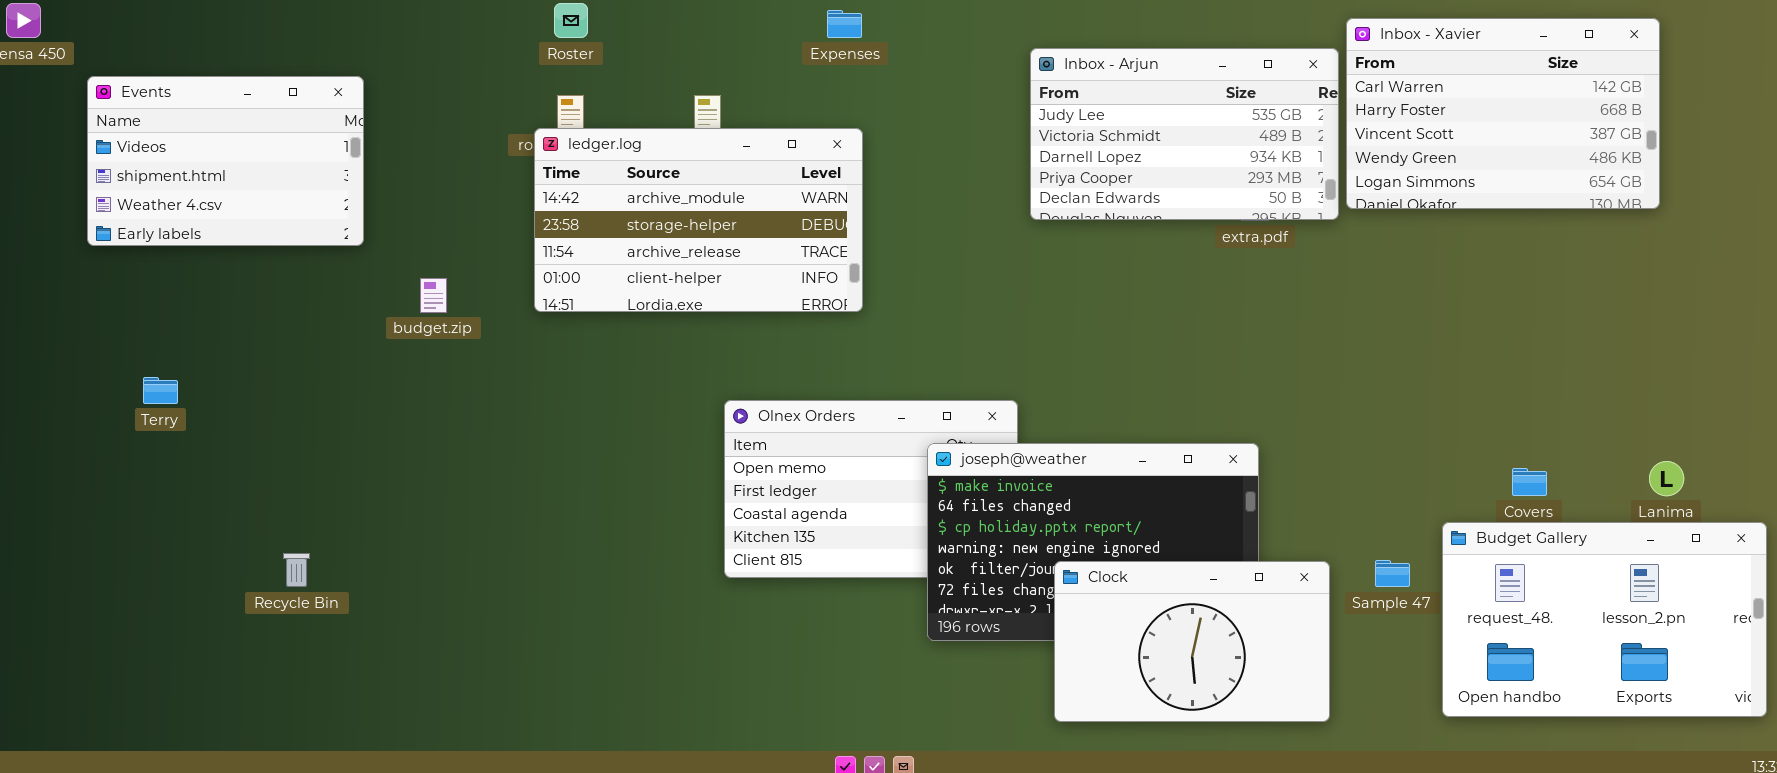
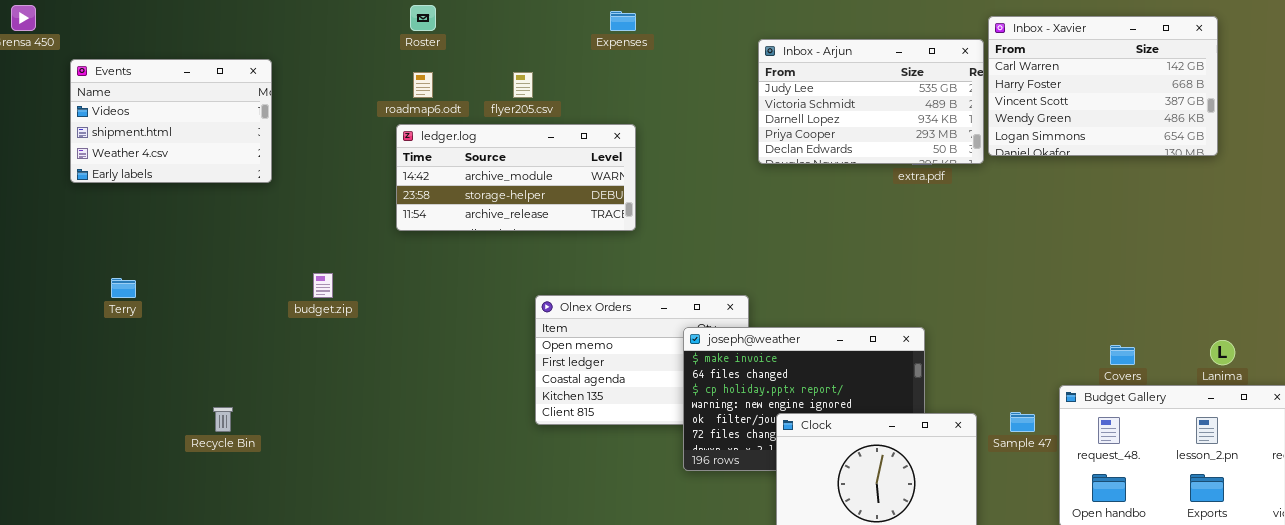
ledger.log: [534,128,863,312] -> [396,124,636,231], resized
budget.zip: [420,278,447,313] -> [313,273,333,298], moved

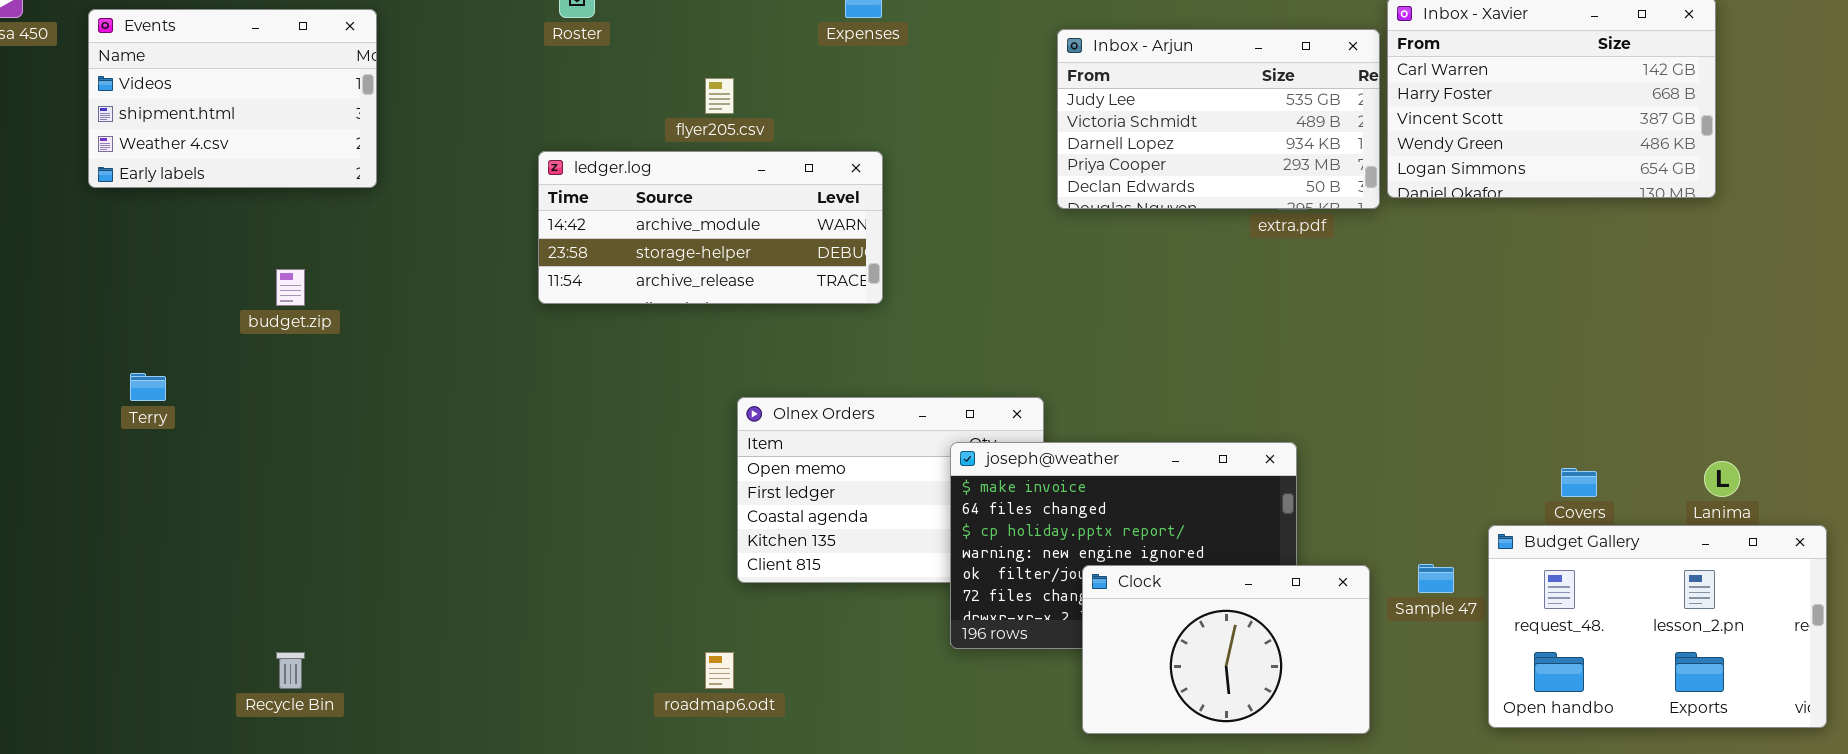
Events: [70,59,272,183] -> [88,9,377,188], moved
roadmap6.odt: [413,72,433,98] -> [705,652,734,689], moved
budget.zip: [313,273,333,298] -> [276,269,305,306], moved
Recycle Bin: [213,407,233,432] -> [276,652,305,689], moved

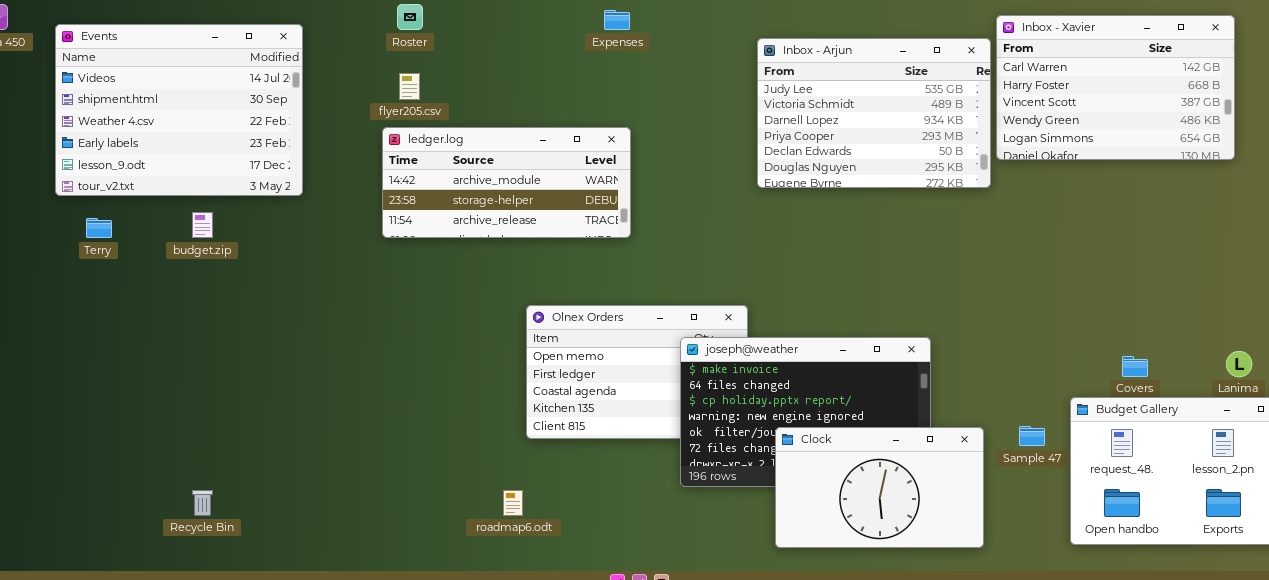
Events: [88,9,377,188] -> [55,24,303,196], resized
Inbox - Arjun: [1057,29,1380,209] -> [757,38,991,188], resized
flyer205.csv: [705,78,734,114] -> [399,73,420,100], moved
Terry: [130,373,166,401] -> [86,218,112,238], moved

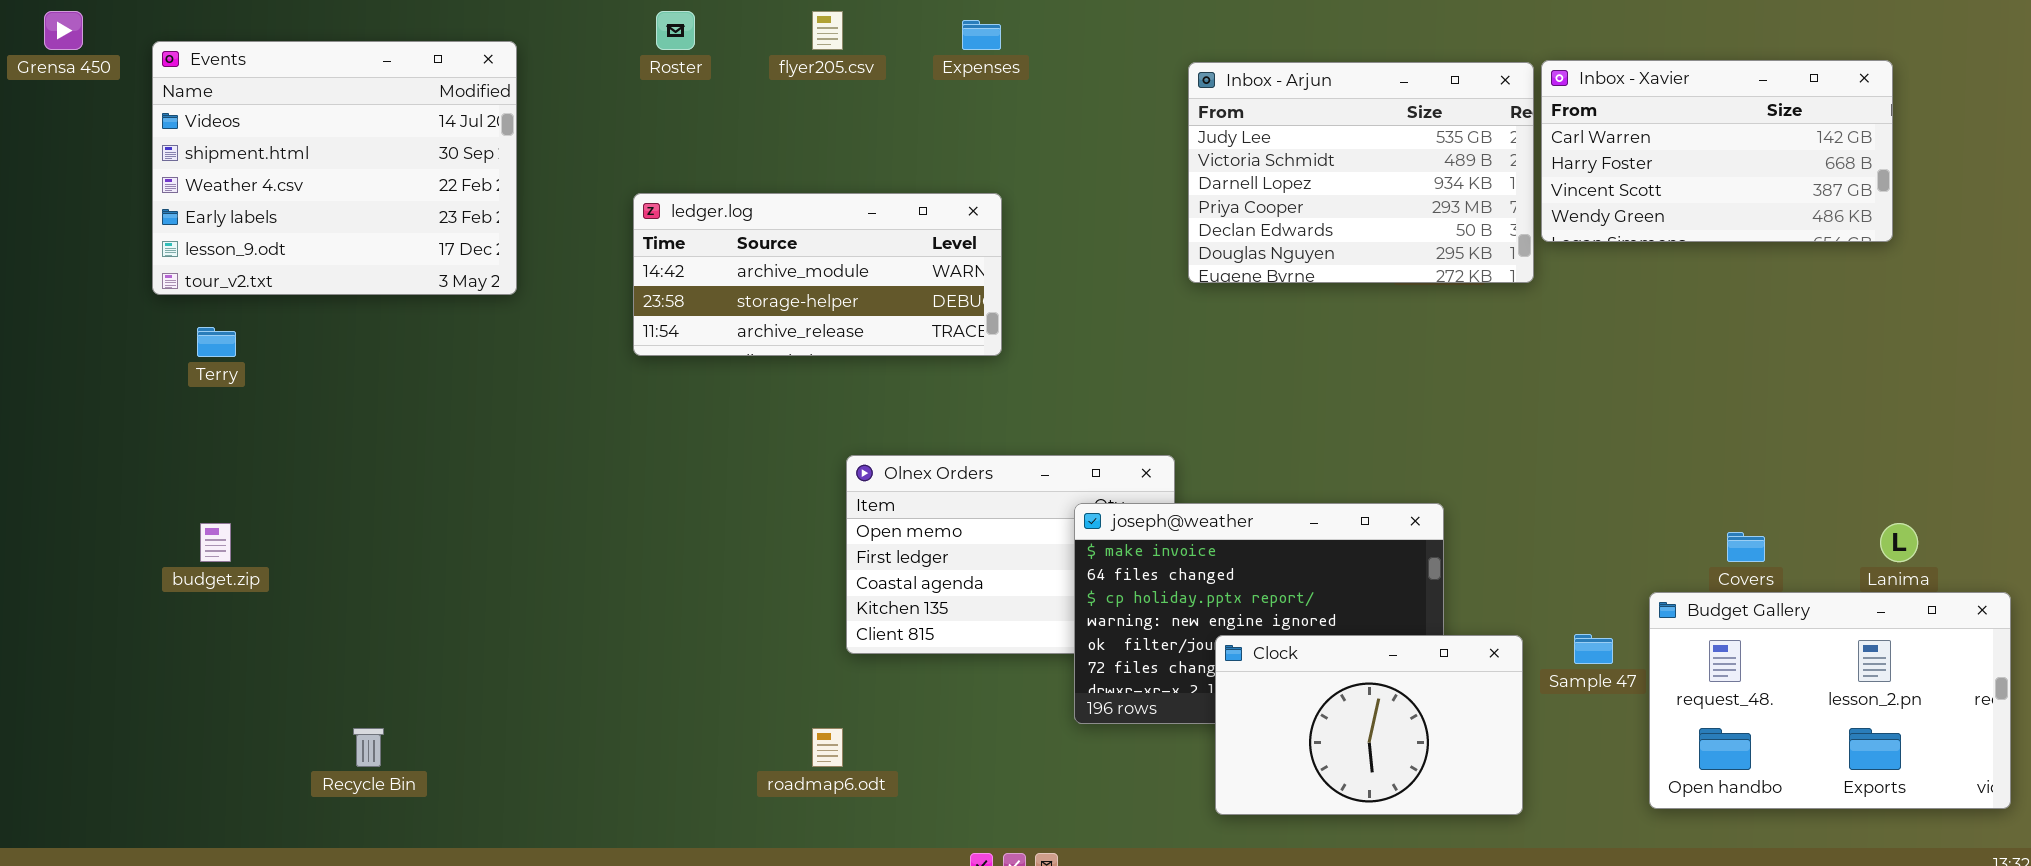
Inbox - Xavier: [996,15,1235,160] -> [1541,60,1893,242], resized
flyer205.csv: [399,73,420,100] -> [812,11,843,50], moved
budget.zip: [192,212,213,238] -> [200,523,231,562], moved

